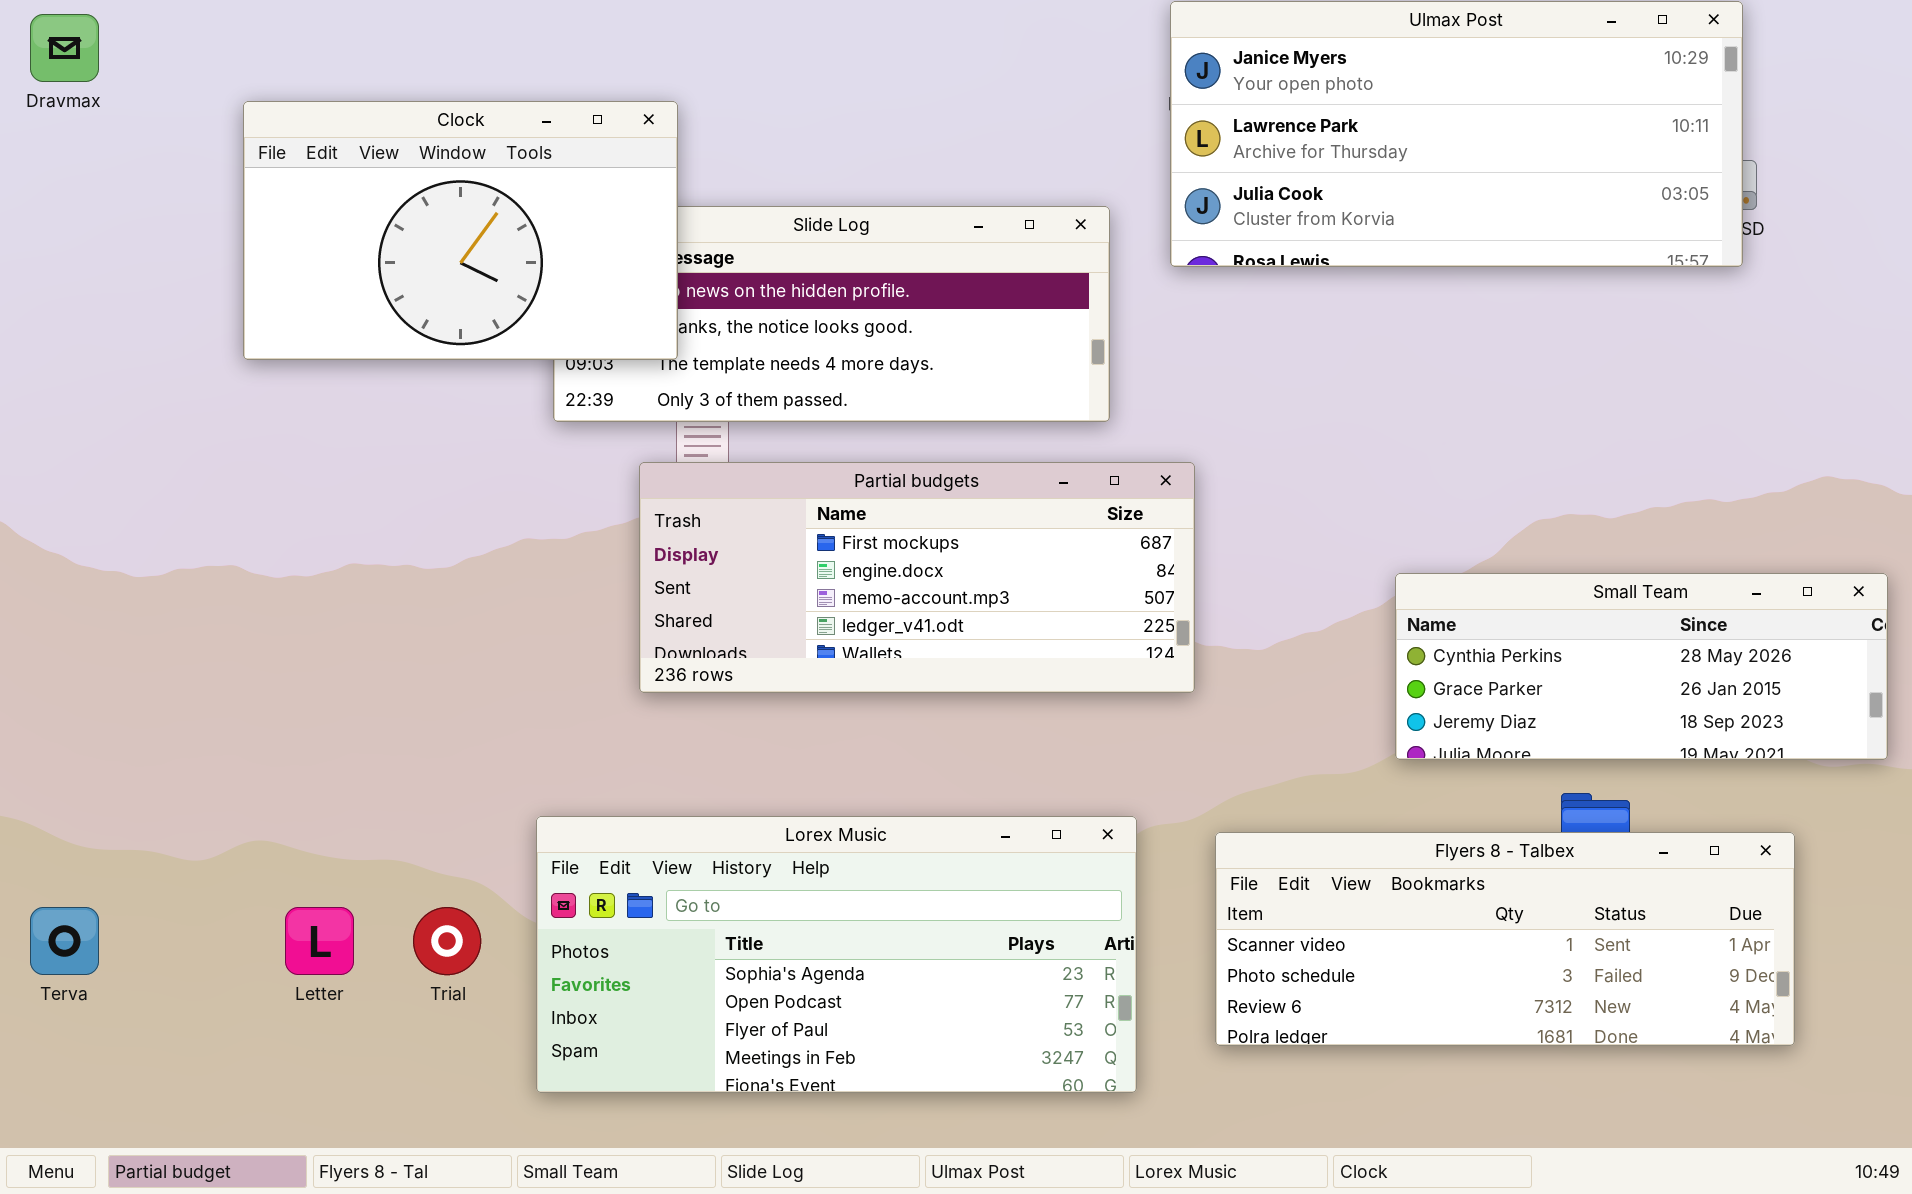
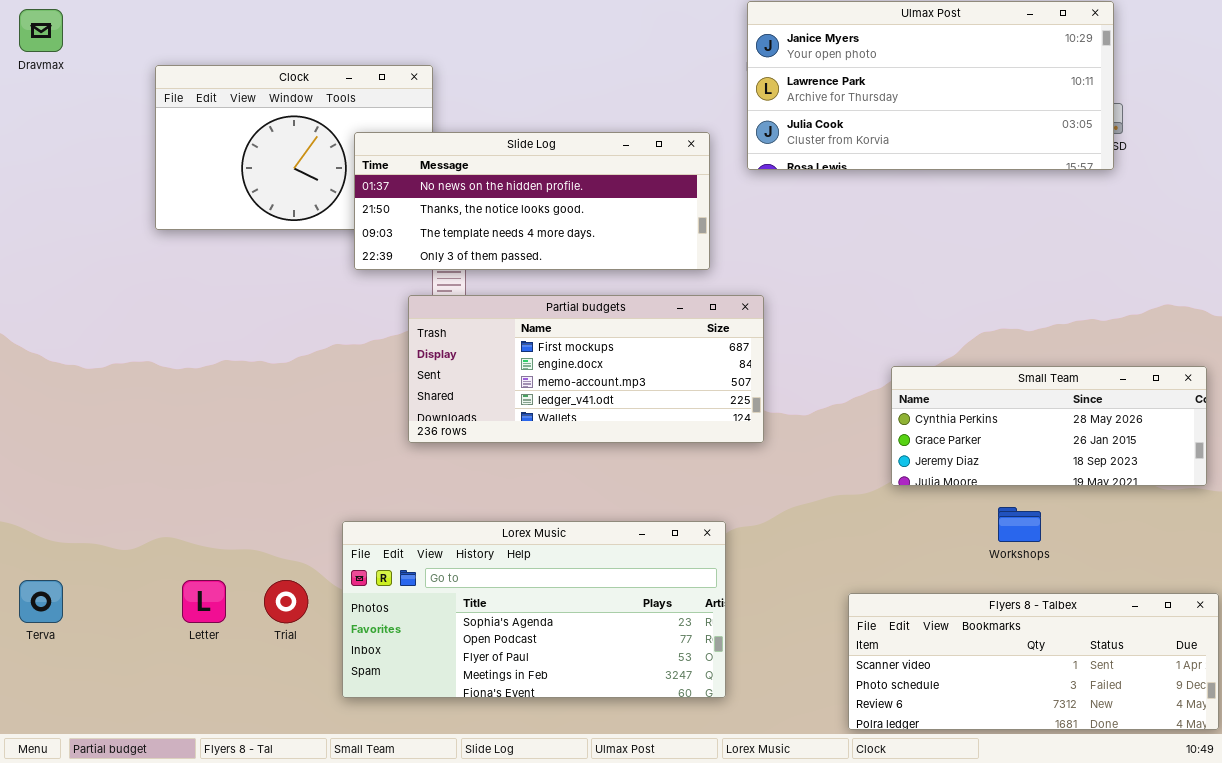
Slide Log: [553,206,1110,422] -> [354,132,710,270], raised
Flyers 8 - Talbex: [1215,832,1795,1046] -> [848,593,1219,730], moved

